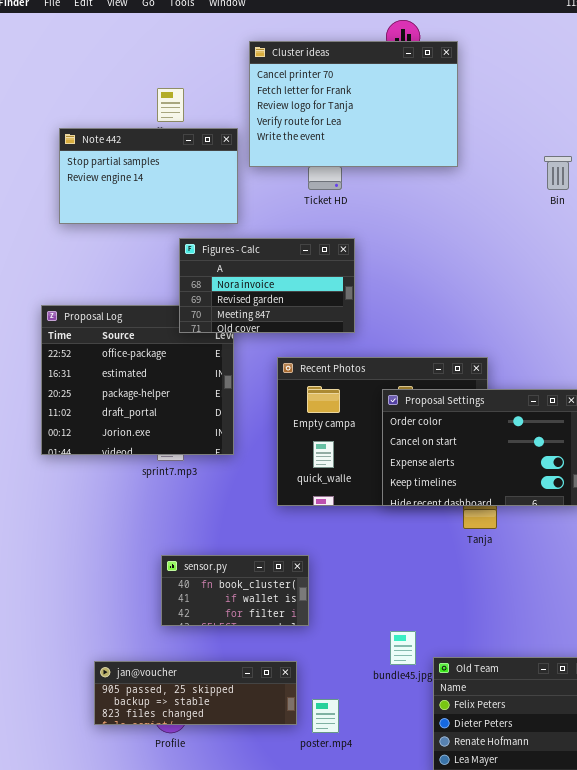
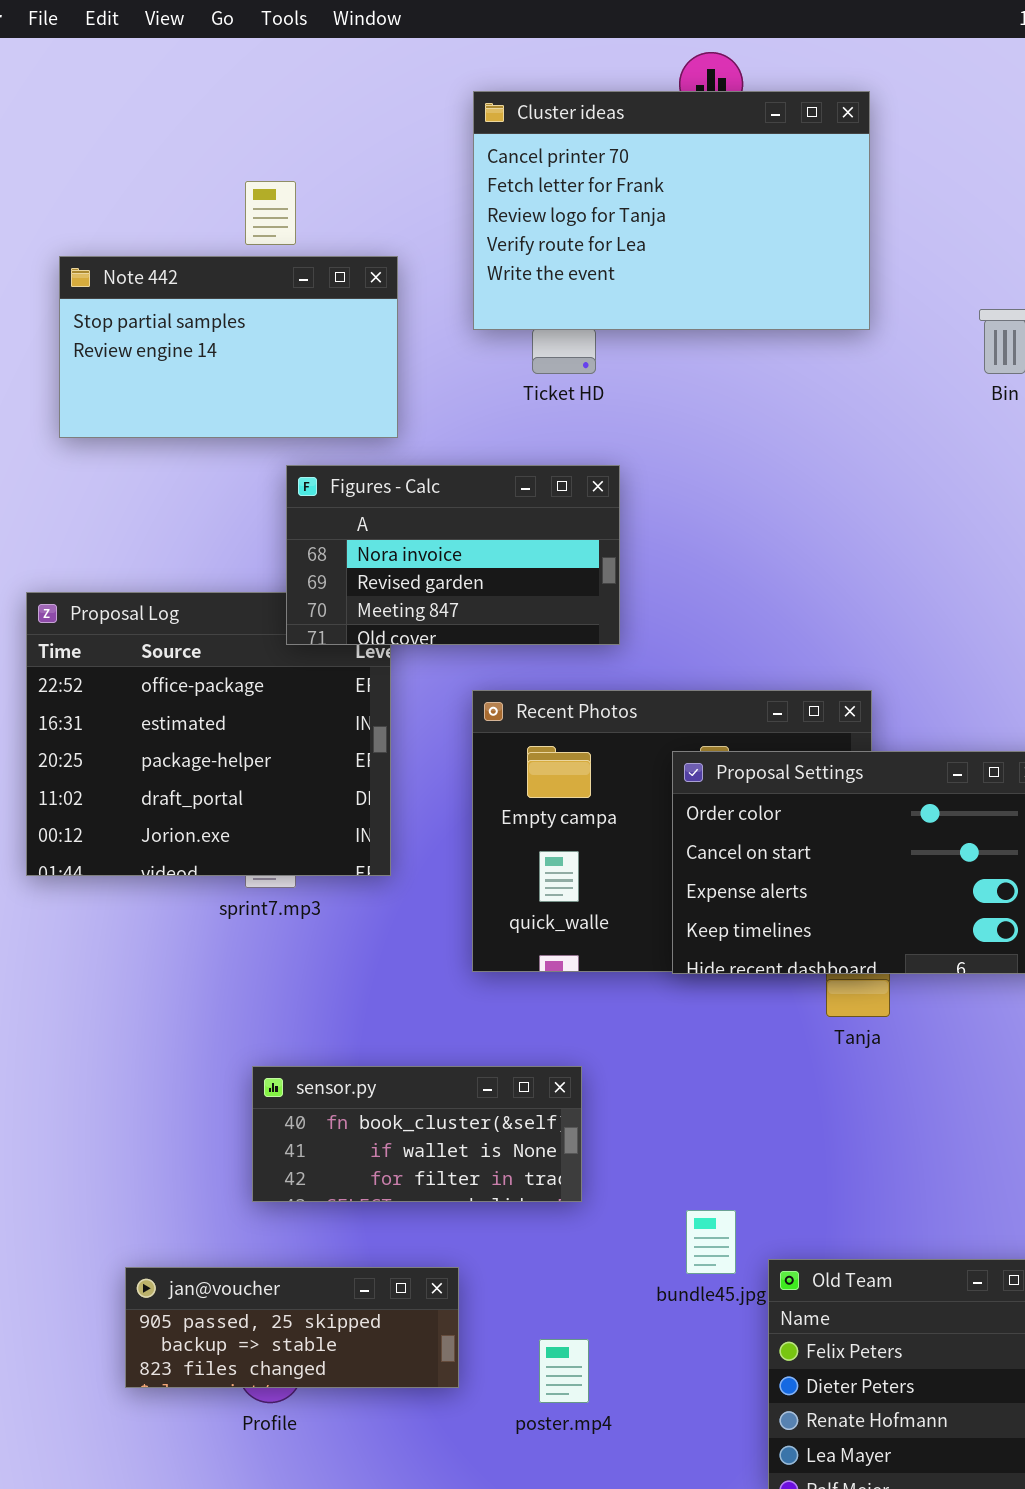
Cluster ideas: [249,41,458,167] -> [473,91,870,330], moved
sensor.py: [161,555,309,626] -> [252,1066,582,1202], resized
jan@voucher: [94,661,297,725] -> [125,1267,459,1388], resized

